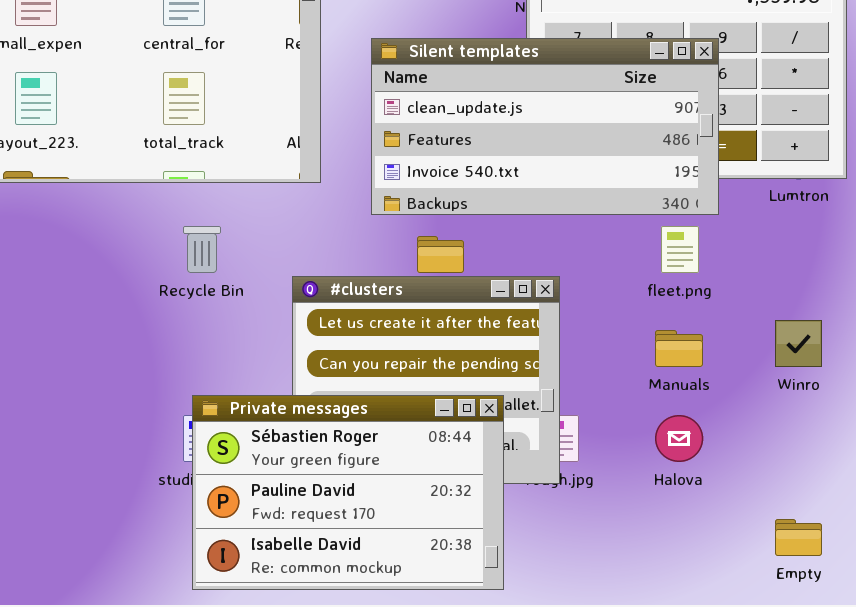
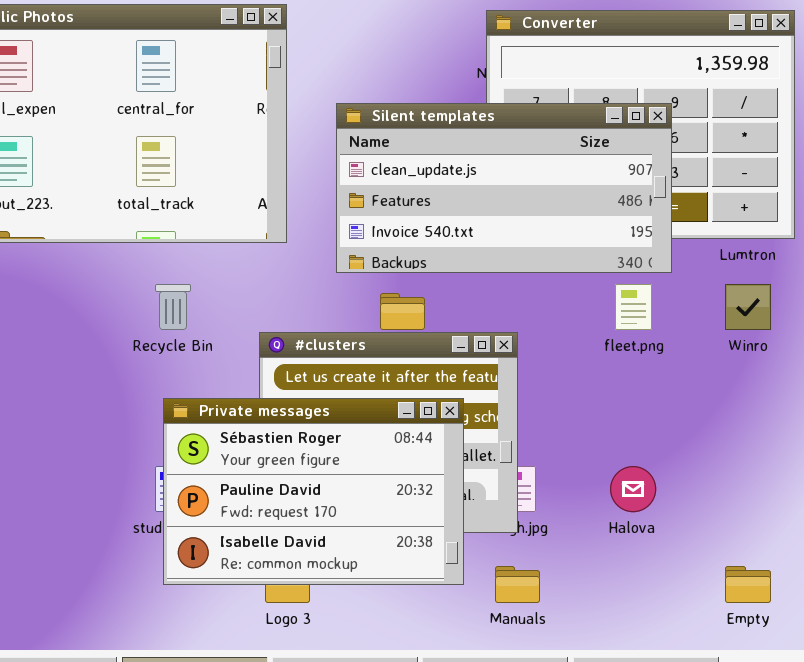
Winro: [775,320,822,367] -> [725,284,771,330], moved
Manuals: [655,330,703,367] -> [495,566,540,603], moved
Private messages: [192,395,504,590] -> [163,398,464,585], moved

